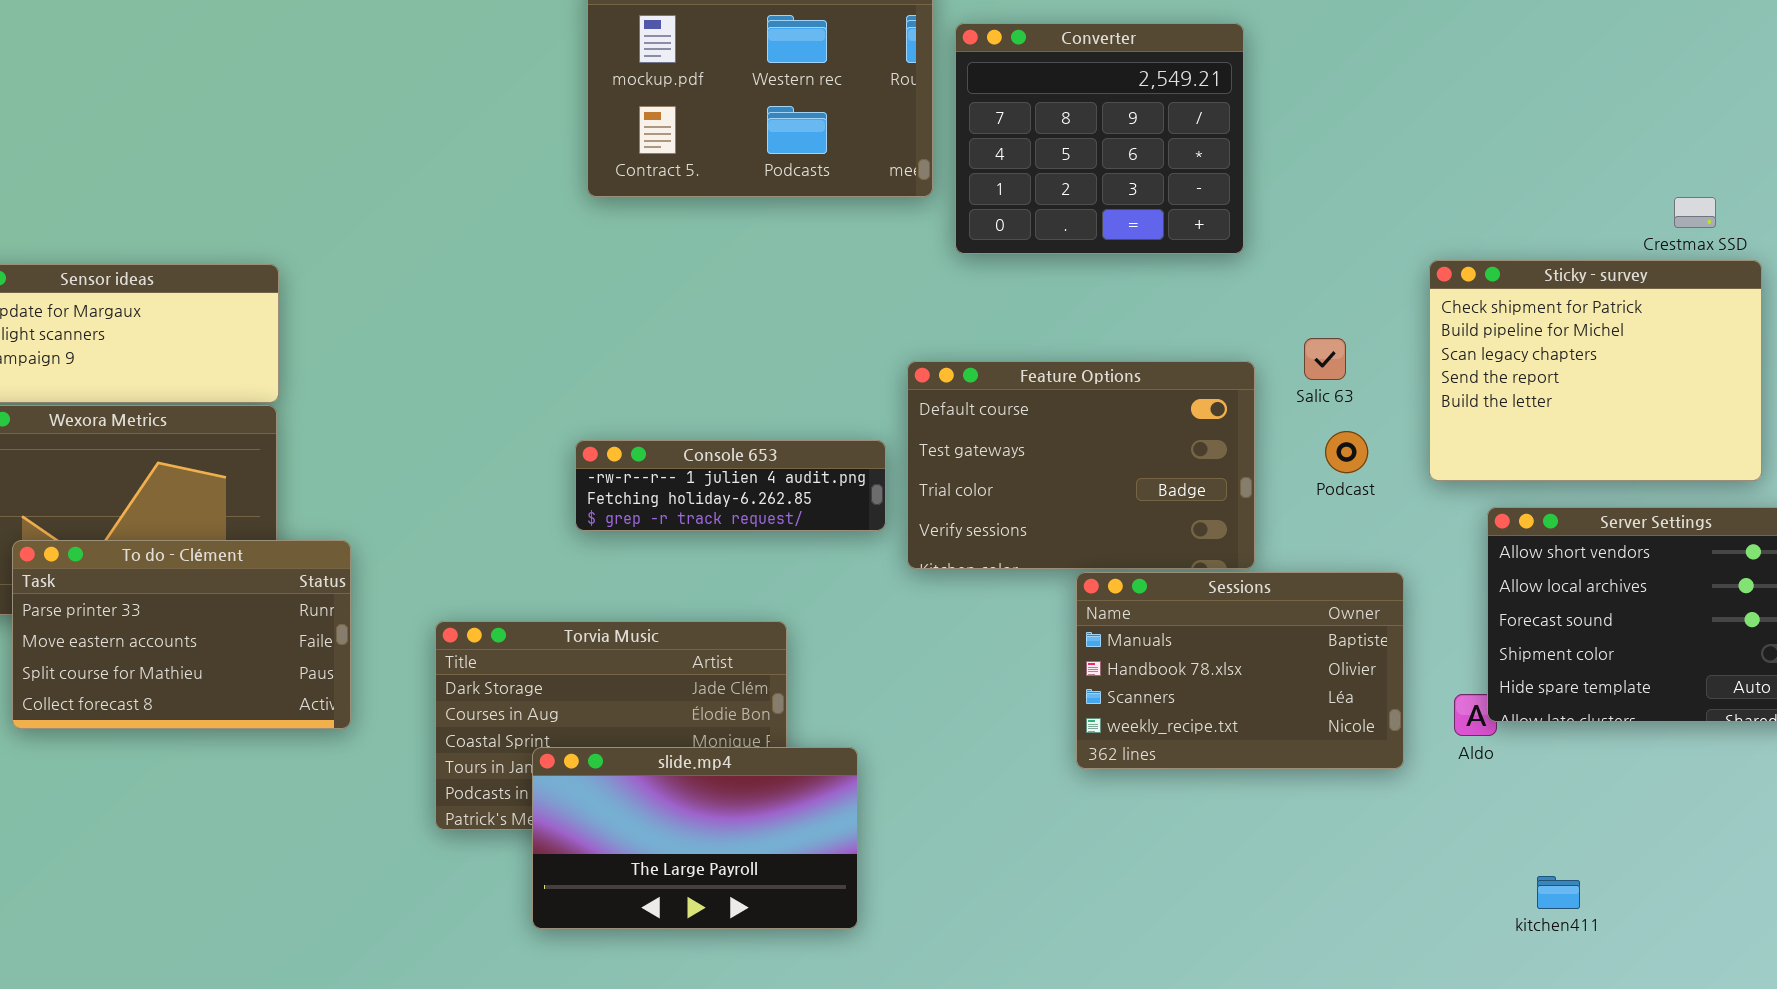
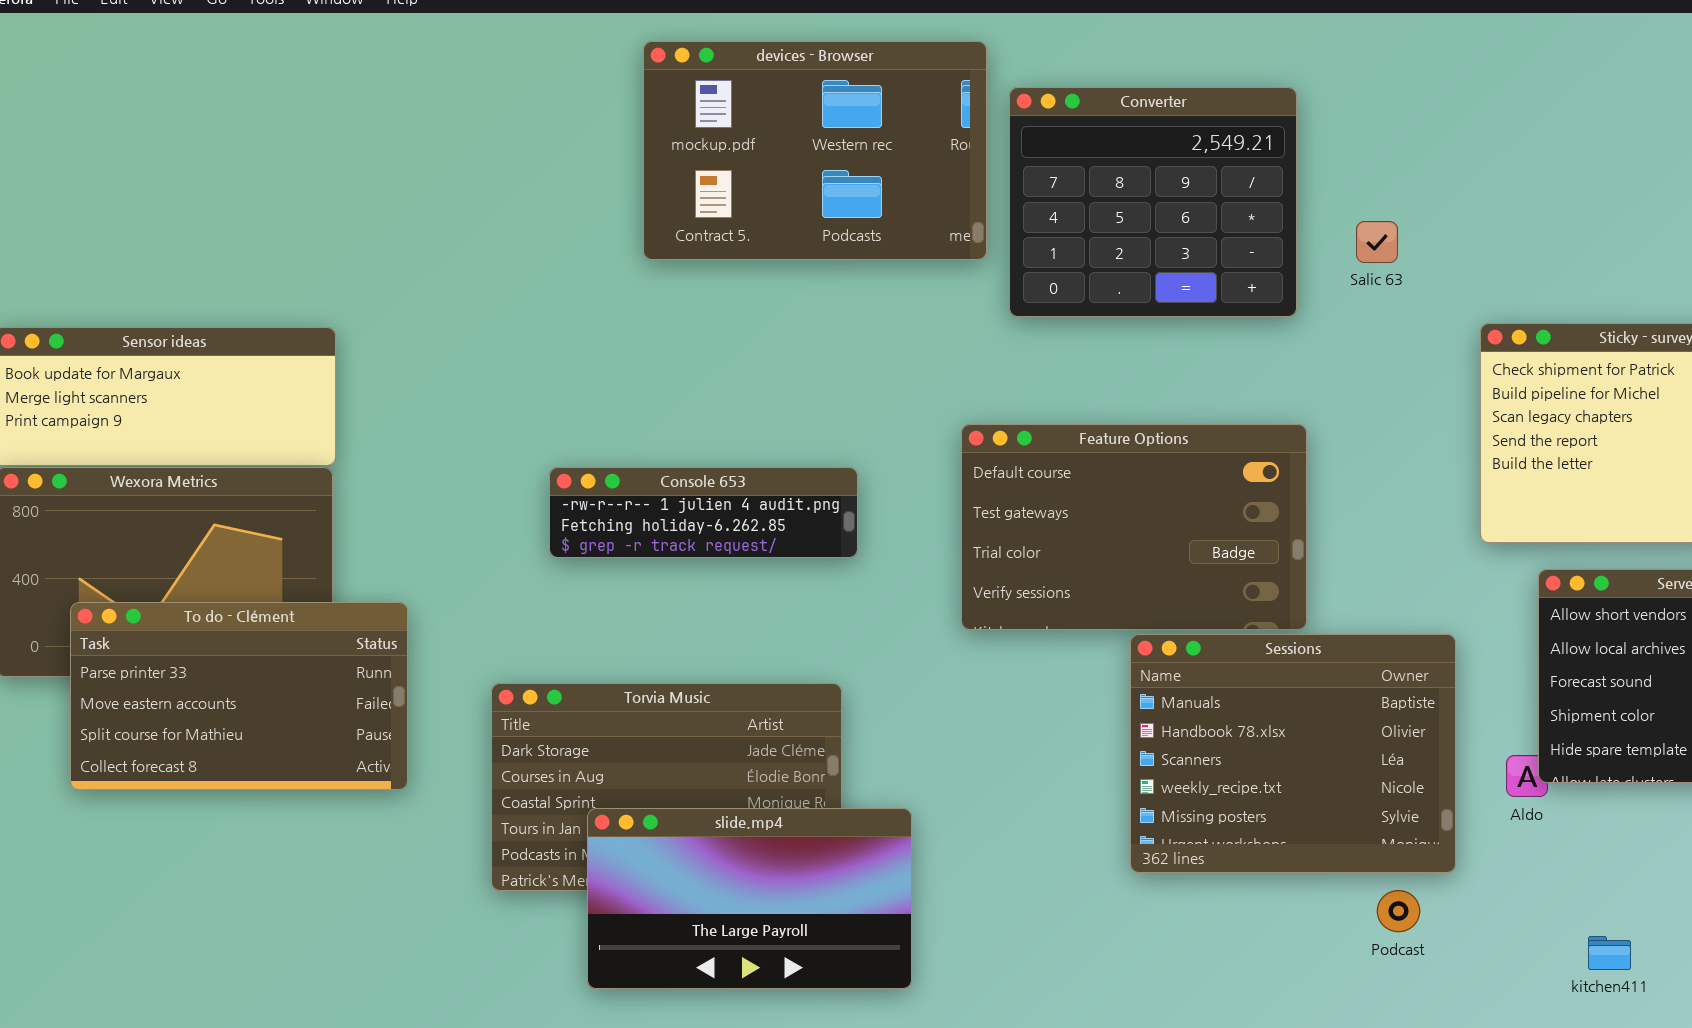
Salic 63: [1304,338,1346,380] -> [1356,221,1398,263], moved
Podcast: [1325,431,1368,473] -> [1377,890,1420,932], moved
Console 653: [575,440,886,531] -> [549,467,858,558], moved
Sessions: [1076,572,1404,769] -> [1130,634,1456,873], resized

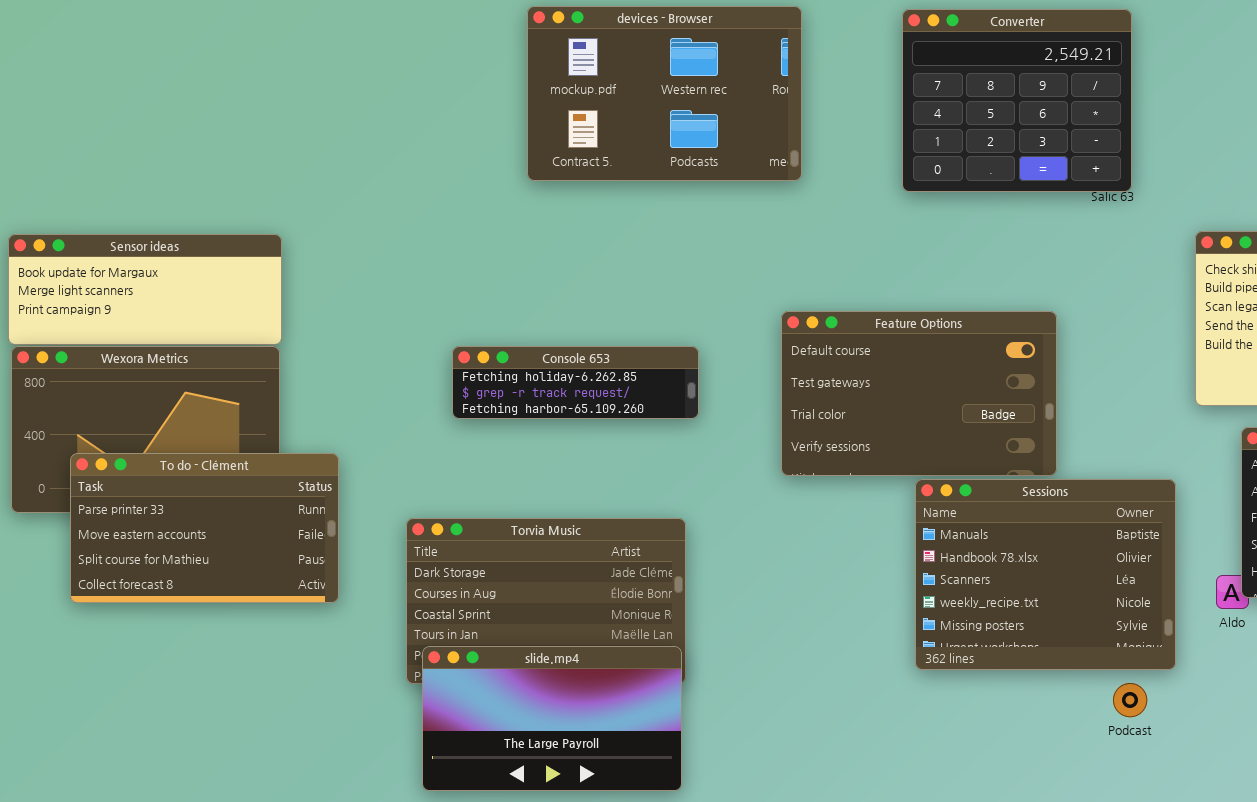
Converter: [1009,87,1297,317] -> [902,9,1132,192], moved
Console 653: [549,467,858,558] -> [452,346,699,419], scrolled down 1 row
slide.mp4: [587,808,912,989] -> [422,646,682,791], moved

